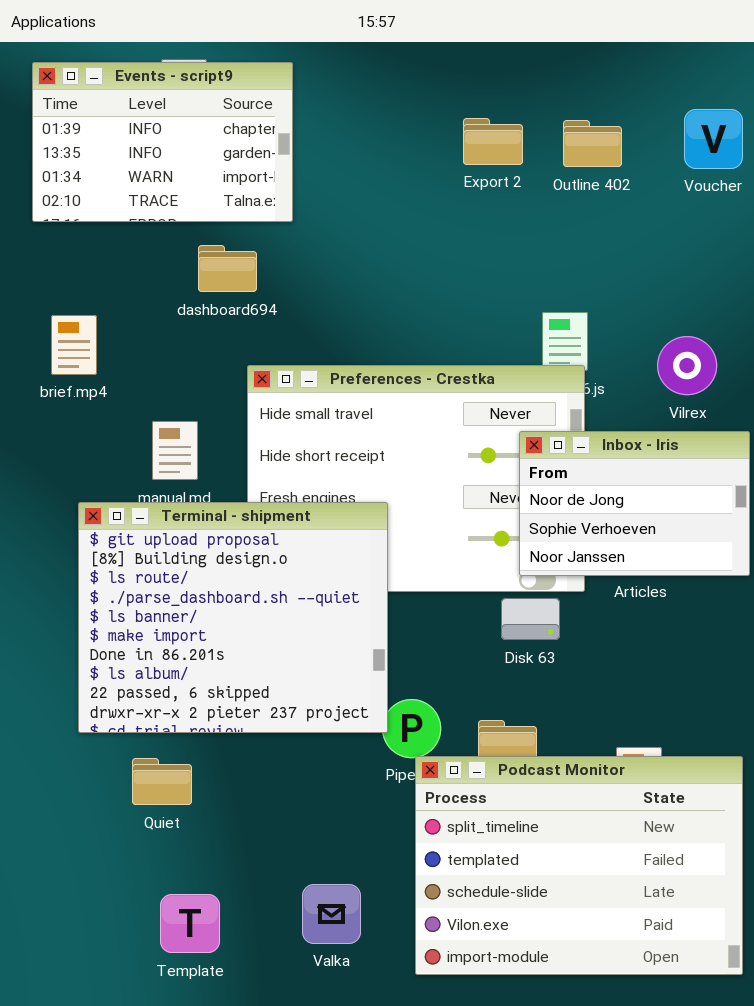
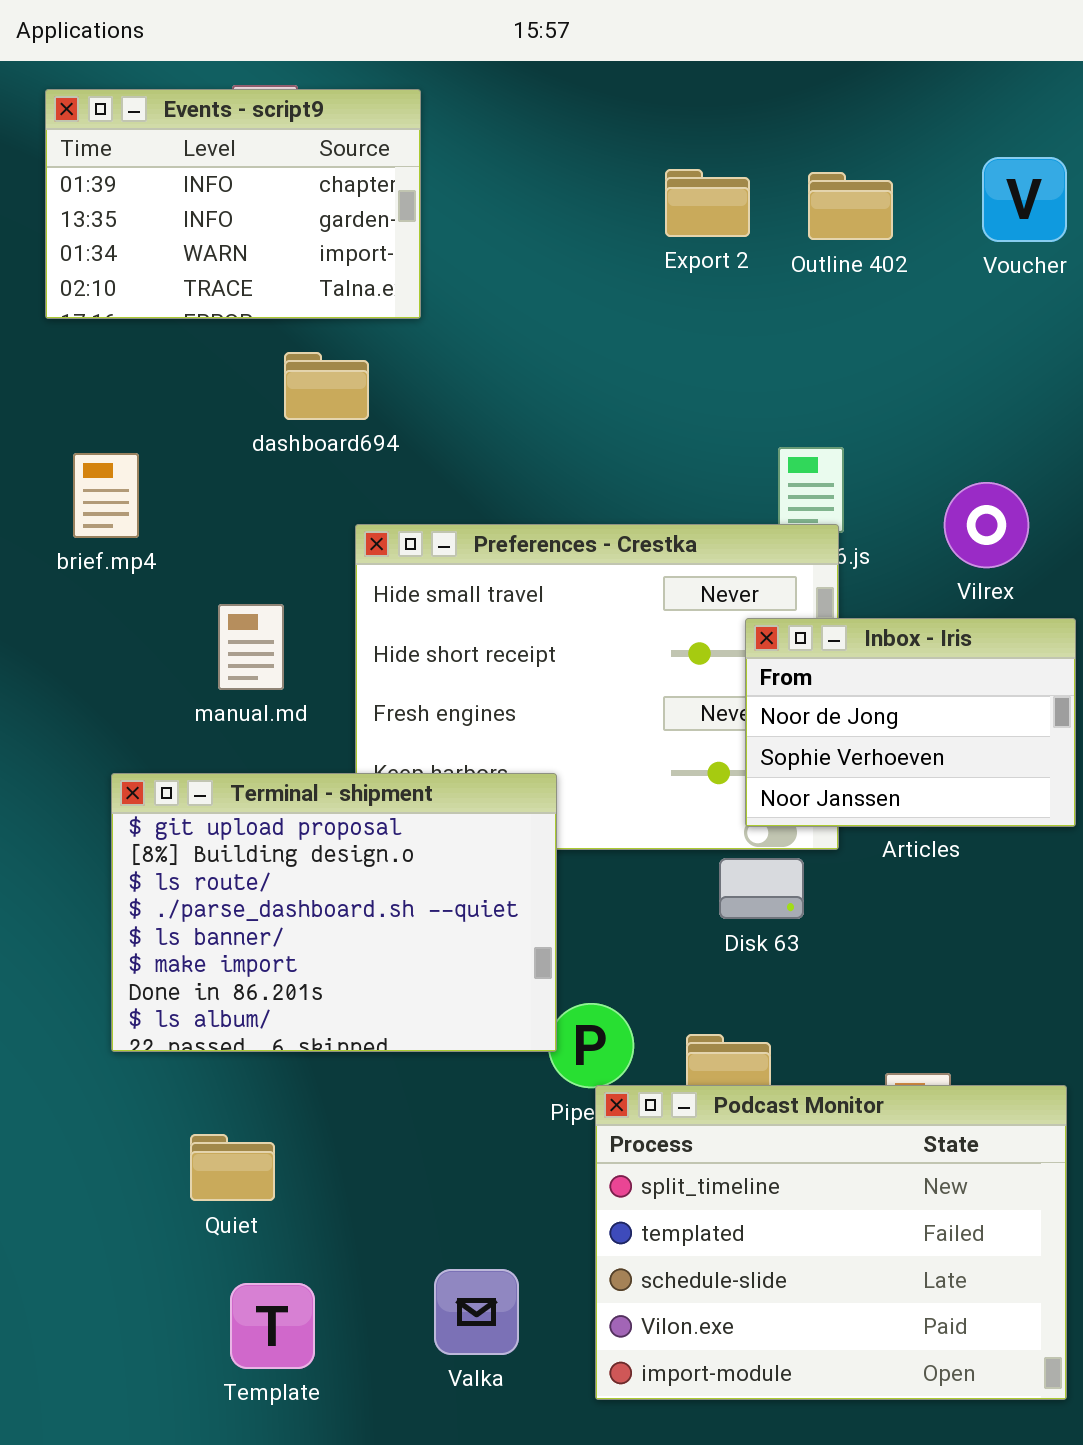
Terminal - shipment: [78,502,388,733] -> [111,773,557,1052], resized
Quiet: [132,758,192,805] -> [190,1134,275,1201], moved

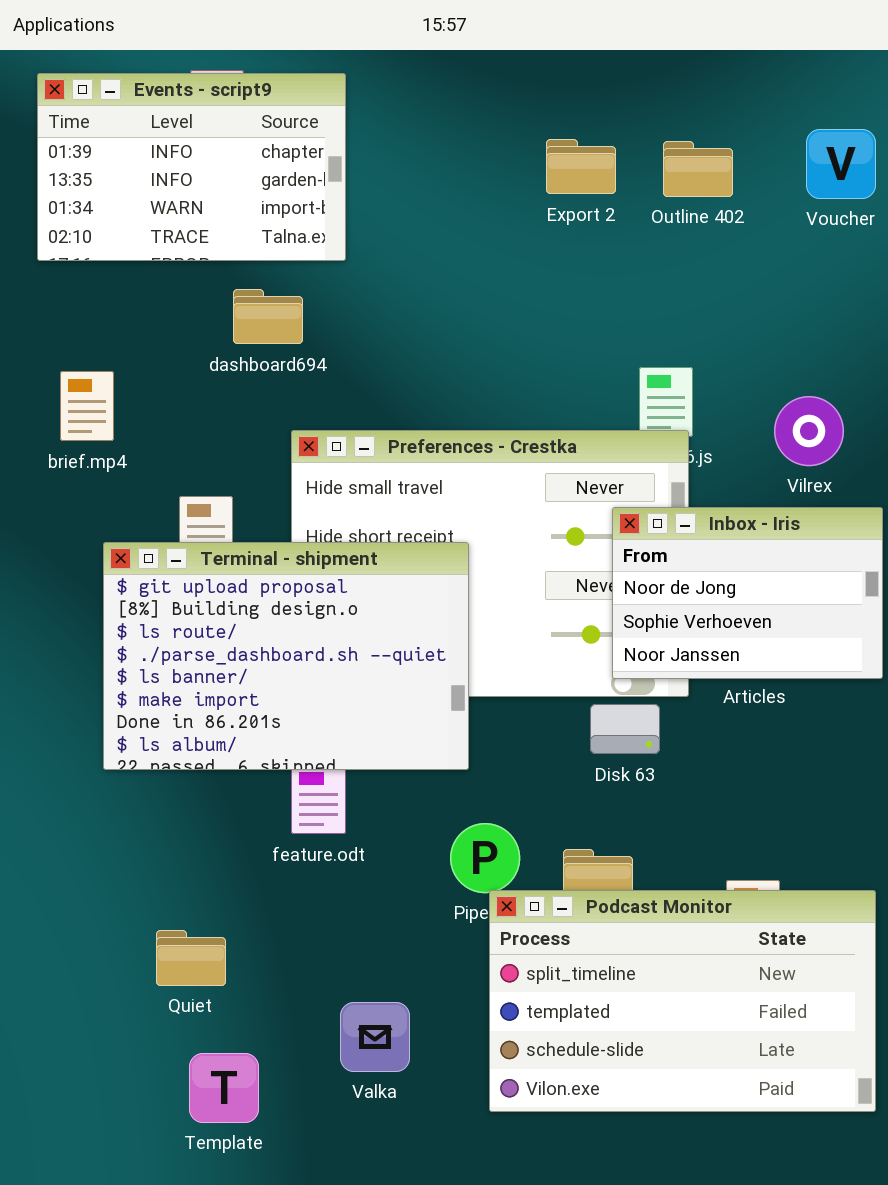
Terminal - shipment: [111,773,557,1052] -> [103,542,469,770], moved
Podcast Monitor: [595,1085,1067,1400] -> [489,890,876,1112], resized
Valka: [434,1269,519,1355] -> [340,1002,410,1072], moved

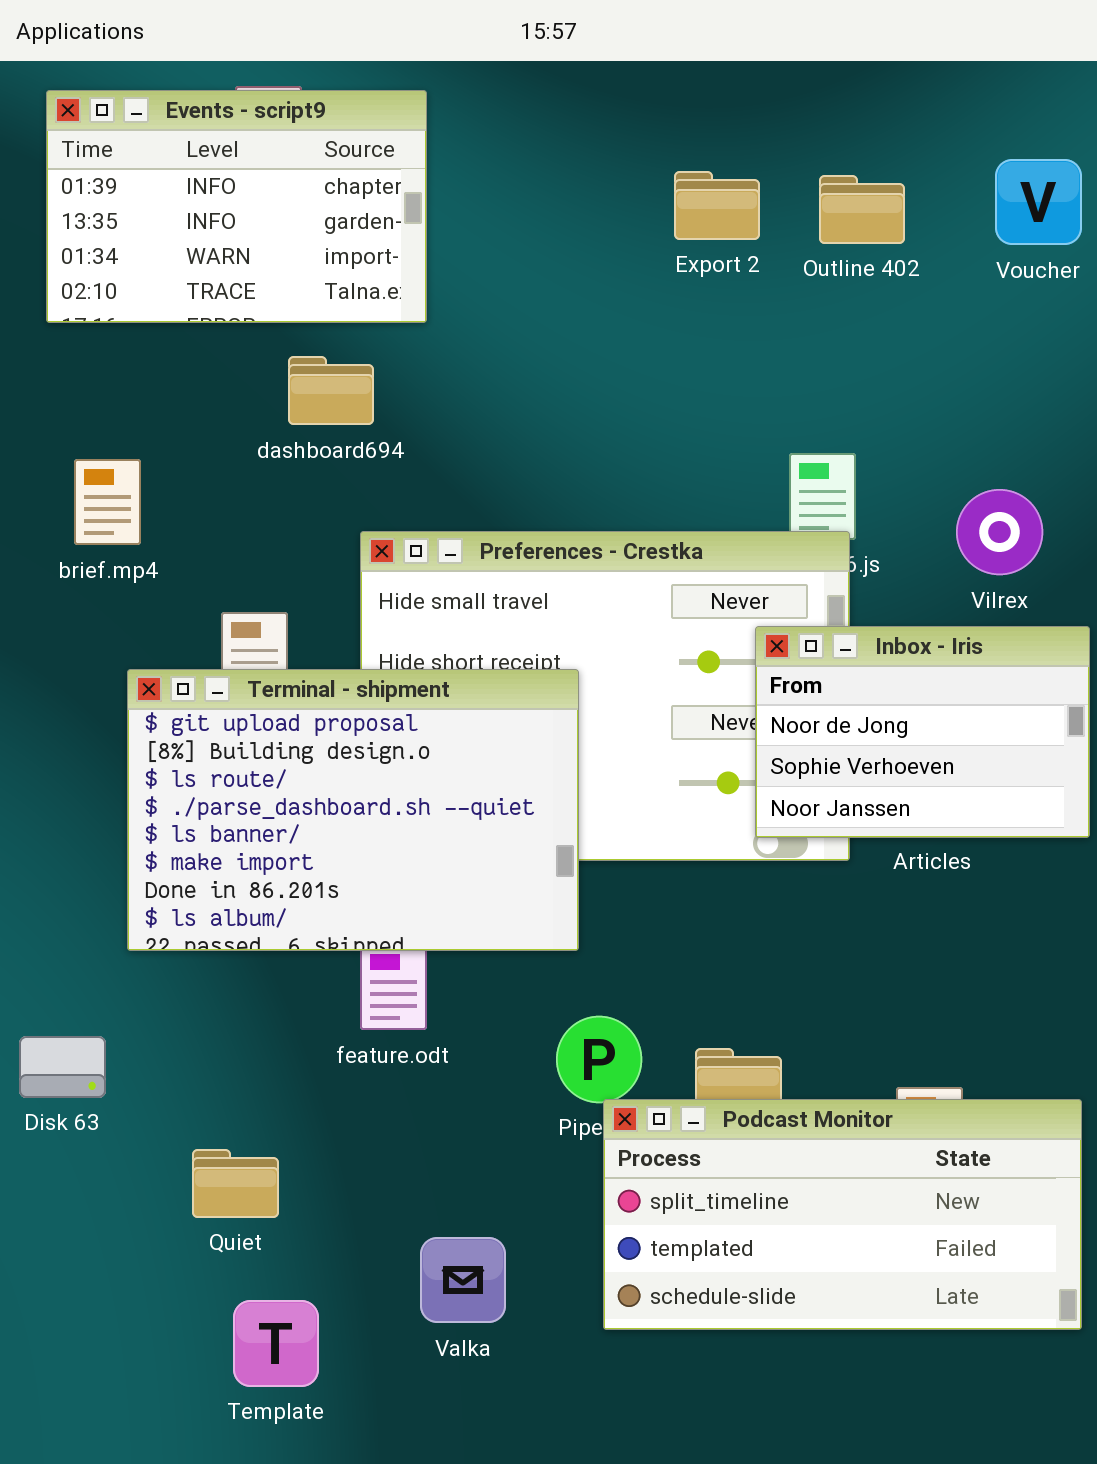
Disk 63: [590,704,660,754] -> [19,1036,106,1098], moved
Podcast Monitor: [489,890,876,1112] -> [603,1099,1082,1330], resized

